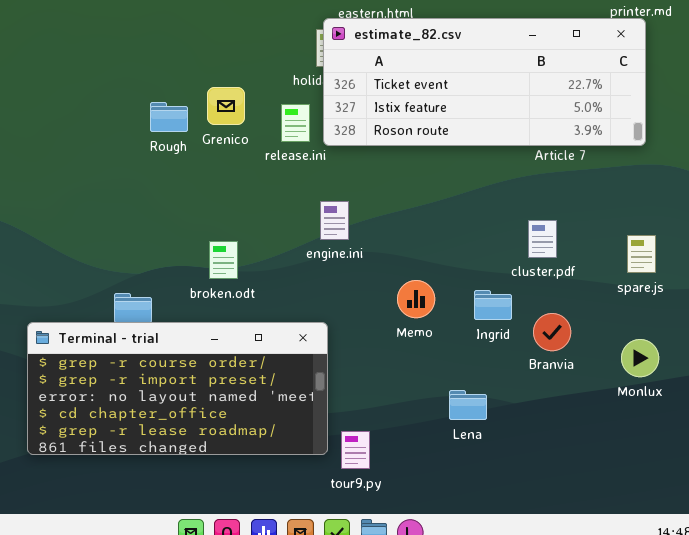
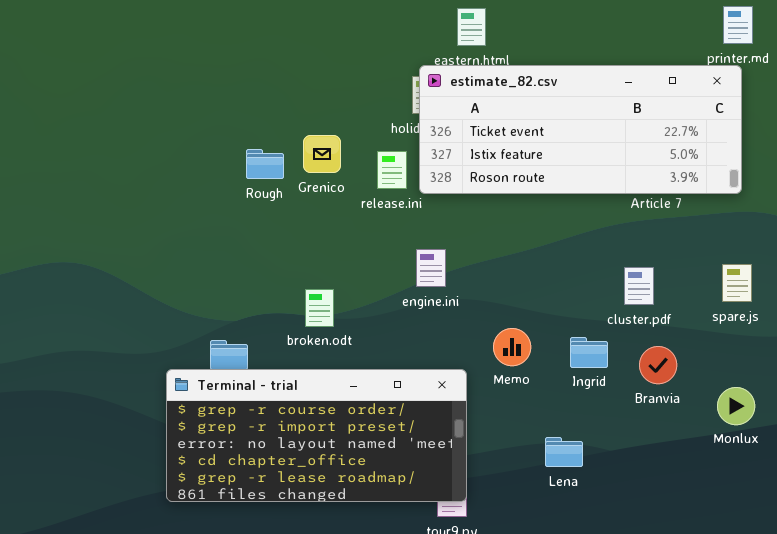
spare.js: [627,235,656,273] -> [722,264,752,302], moved
Branvia: [533,313,571,351] -> [639,346,677,384], moved
Terminal - trial: [27,322,328,455] -> [166,369,467,502], moved

